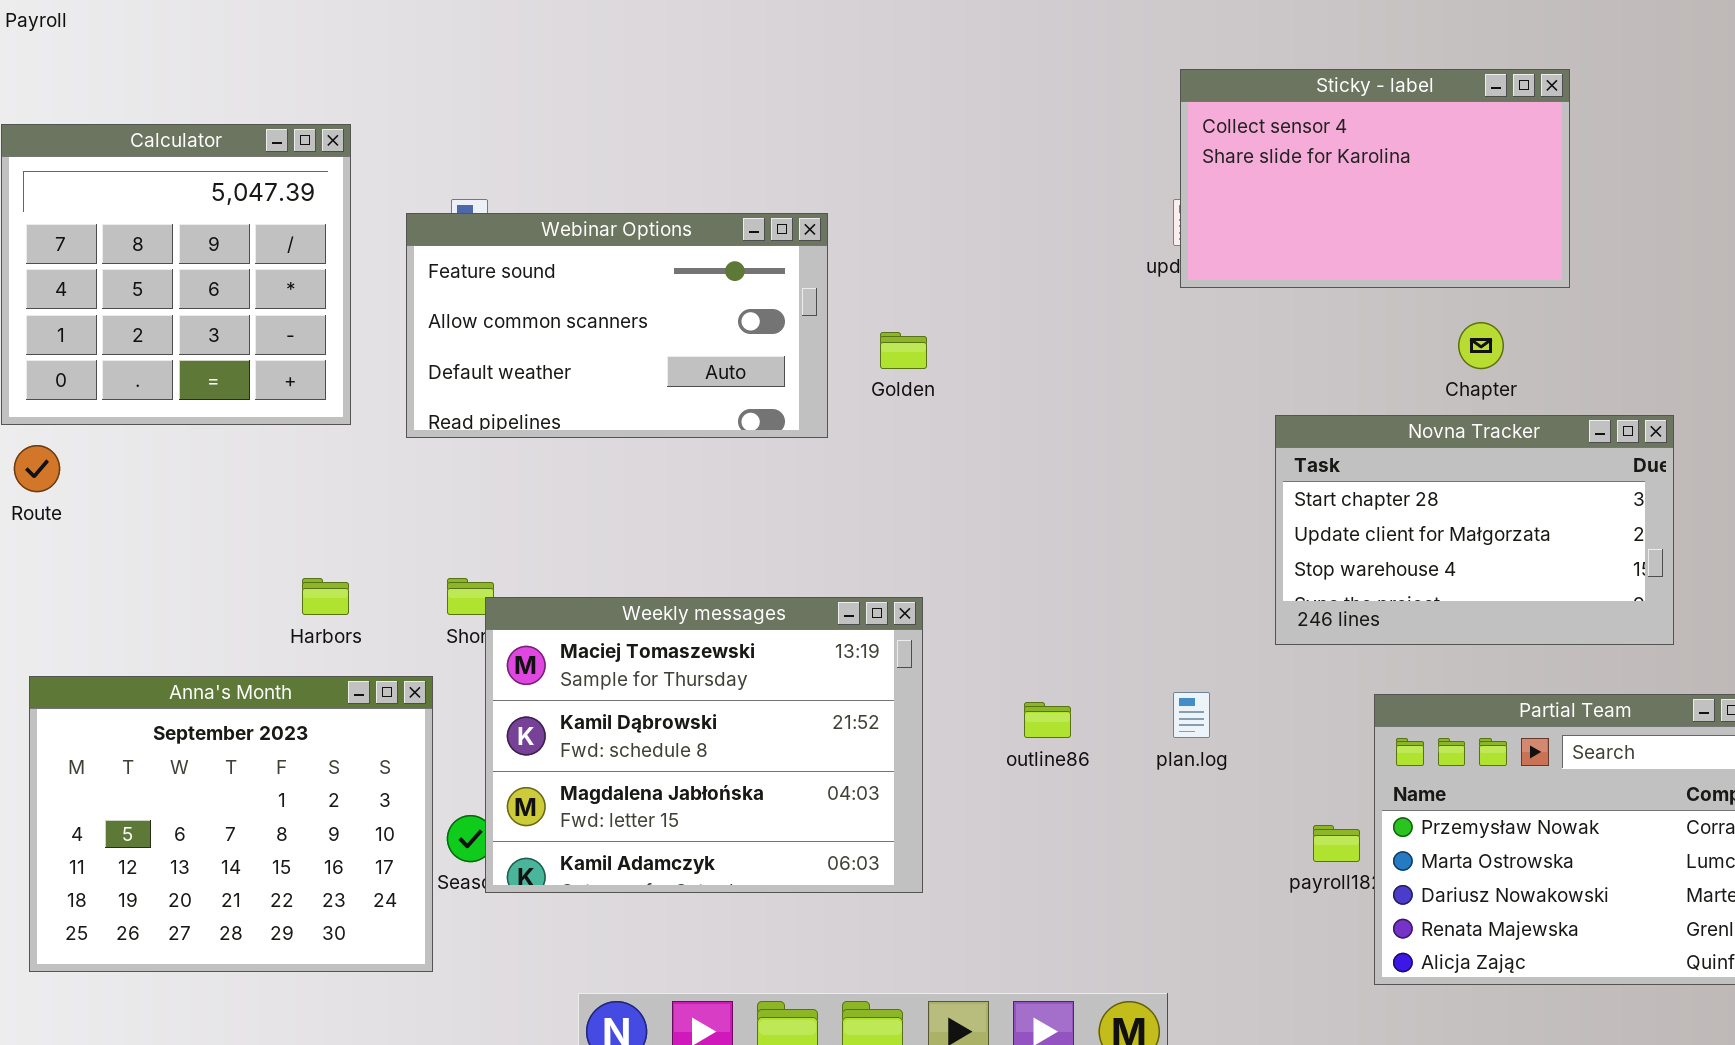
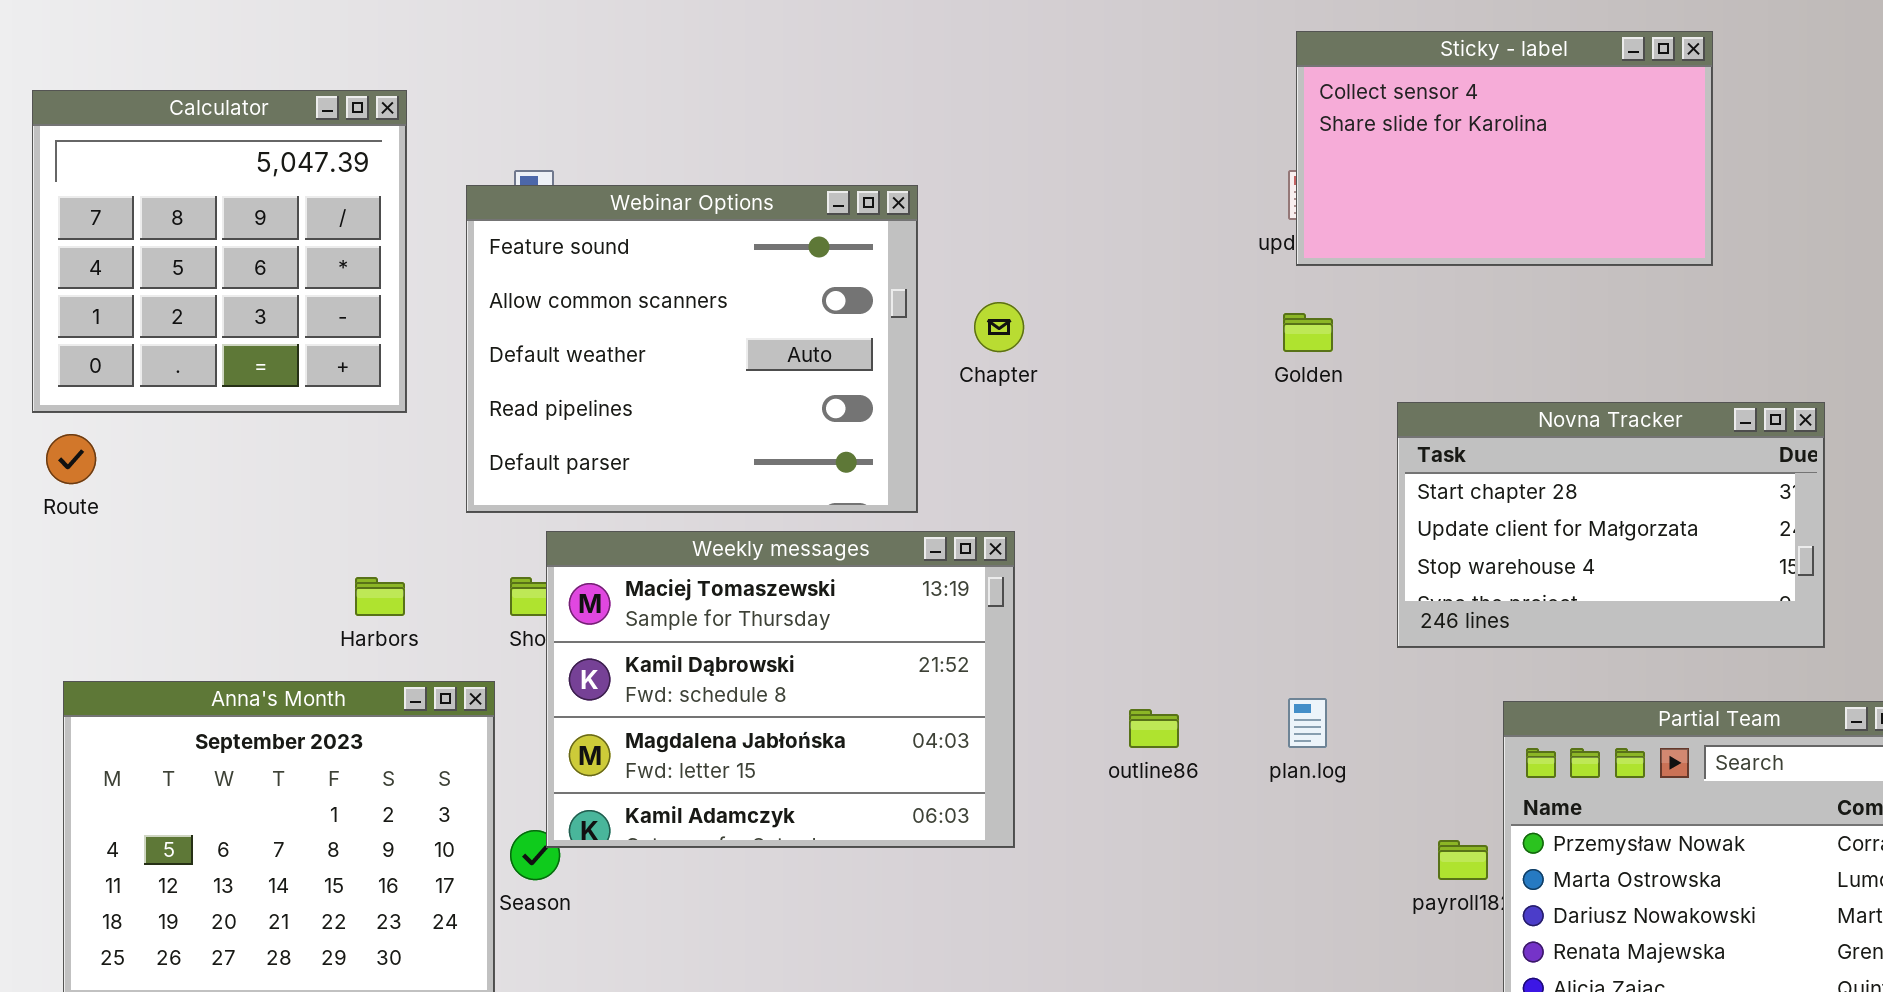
Webinar Options: [406,213,828,438] -> [466,185,918,513], resized
Chapter: [1458,322,1504,369] -> [974,302,1024,352], moved
Golden: [880,332,927,369] -> [1283,313,1333,352], moved
Weekly messages: [485,597,923,893] -> [546,531,1015,848], moved

